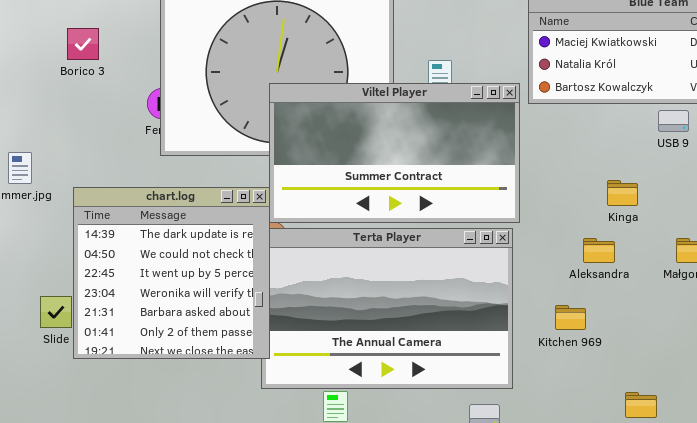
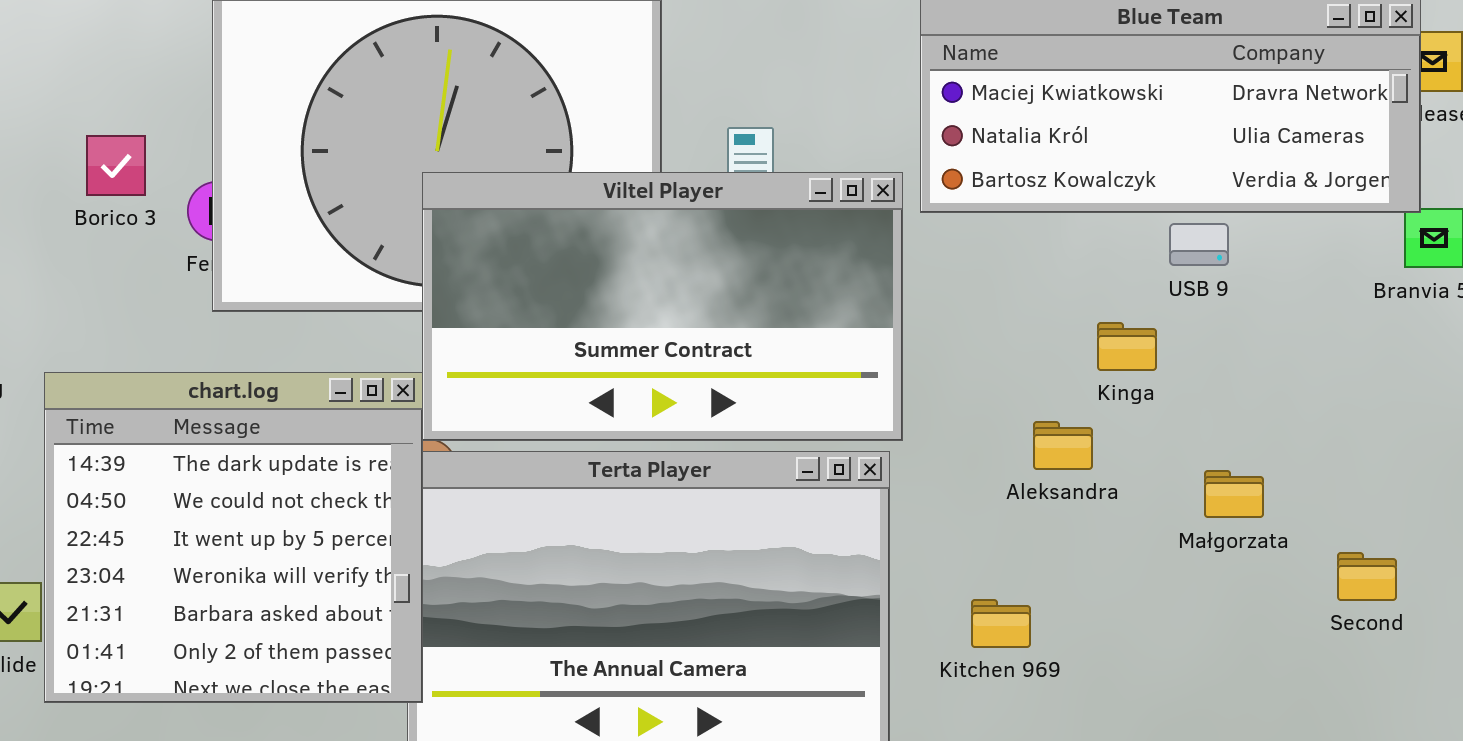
Borico 3: [67,28,99,60] -> [86,135,146,196], moved
Kinga: [607,180,638,206] -> [1097,322,1157,371], moved
Aleksandra: [583,238,615,263] -> [1033,421,1093,470], moved

